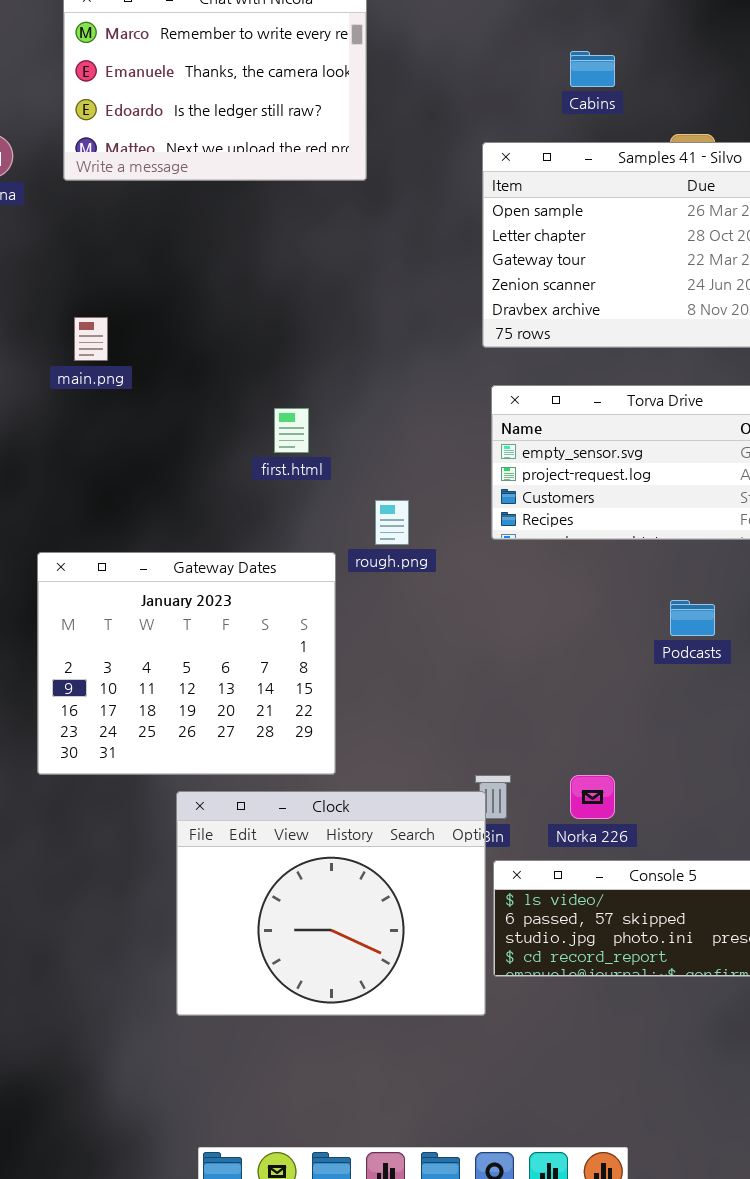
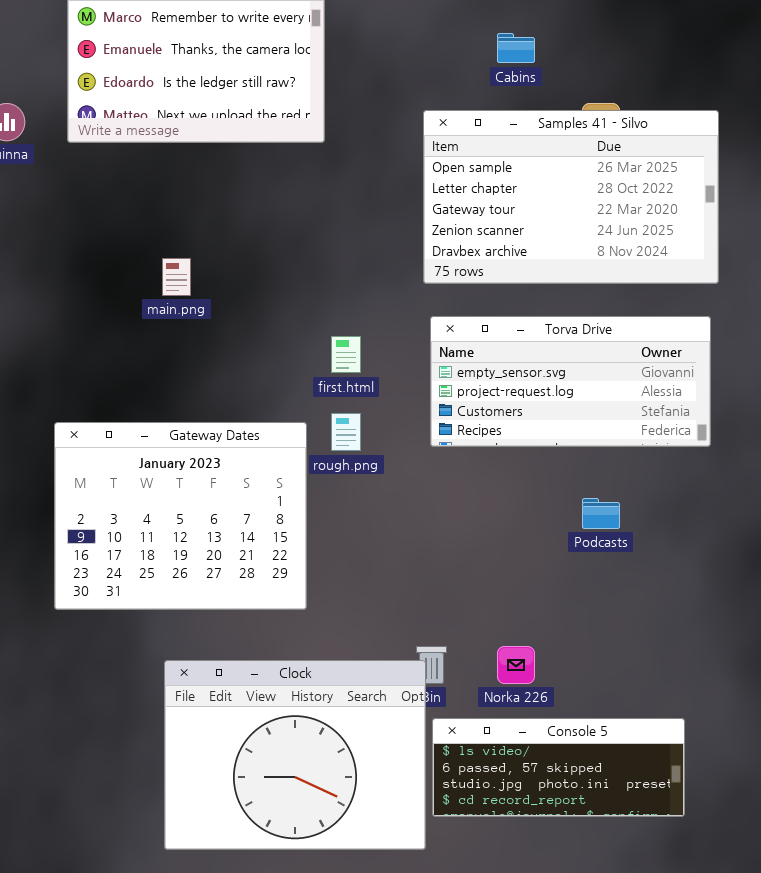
main.png: [74,317,108,361] -> [162,258,191,296], moved
first.html: [274,408,309,453] -> [331,336,361,373], moved
Gateway Dates: [37,552,336,775] -> [54,422,307,610], moved

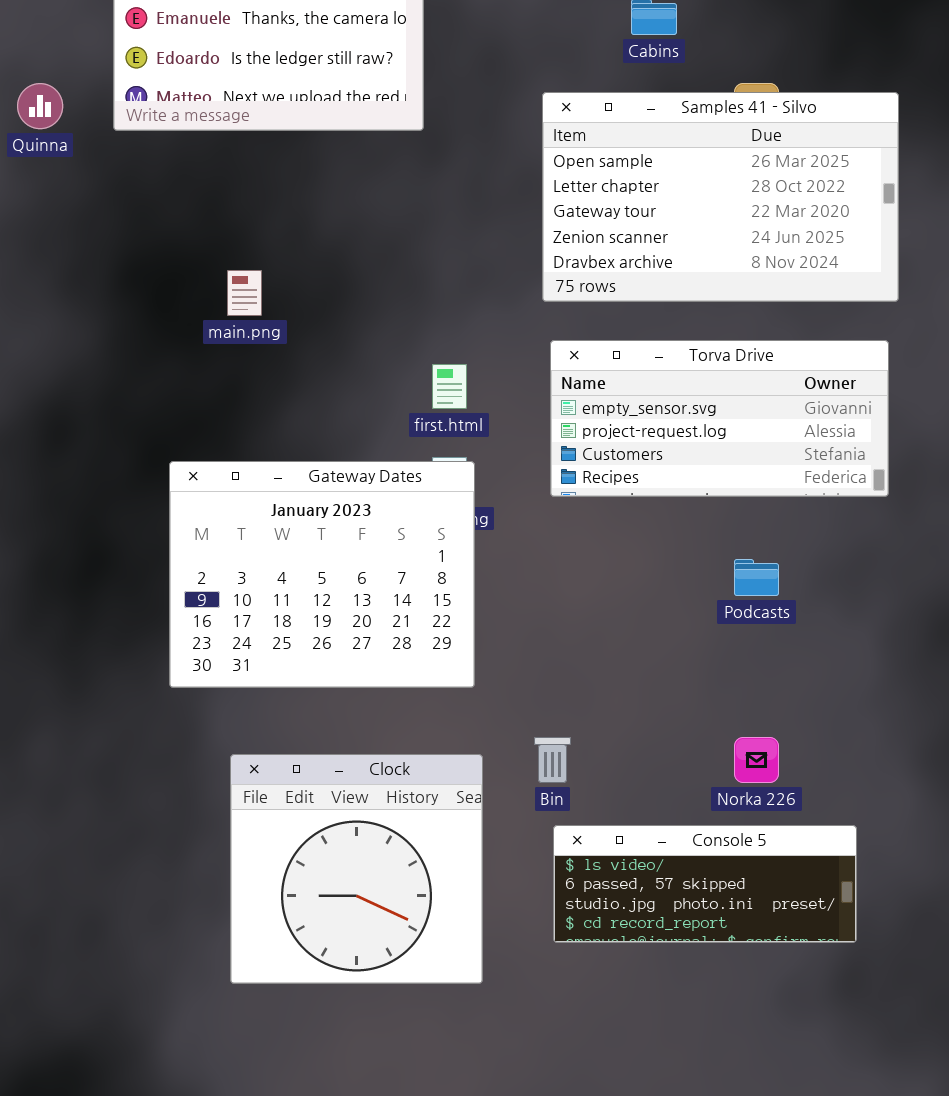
Gateway Dates: [54,422,307,610] -> [169,461,475,688], moved
Norka 226: [497,646,535,684] -> [734,737,779,783], moved
Clock: [164,660,426,850] -> [230,754,483,984], resized

